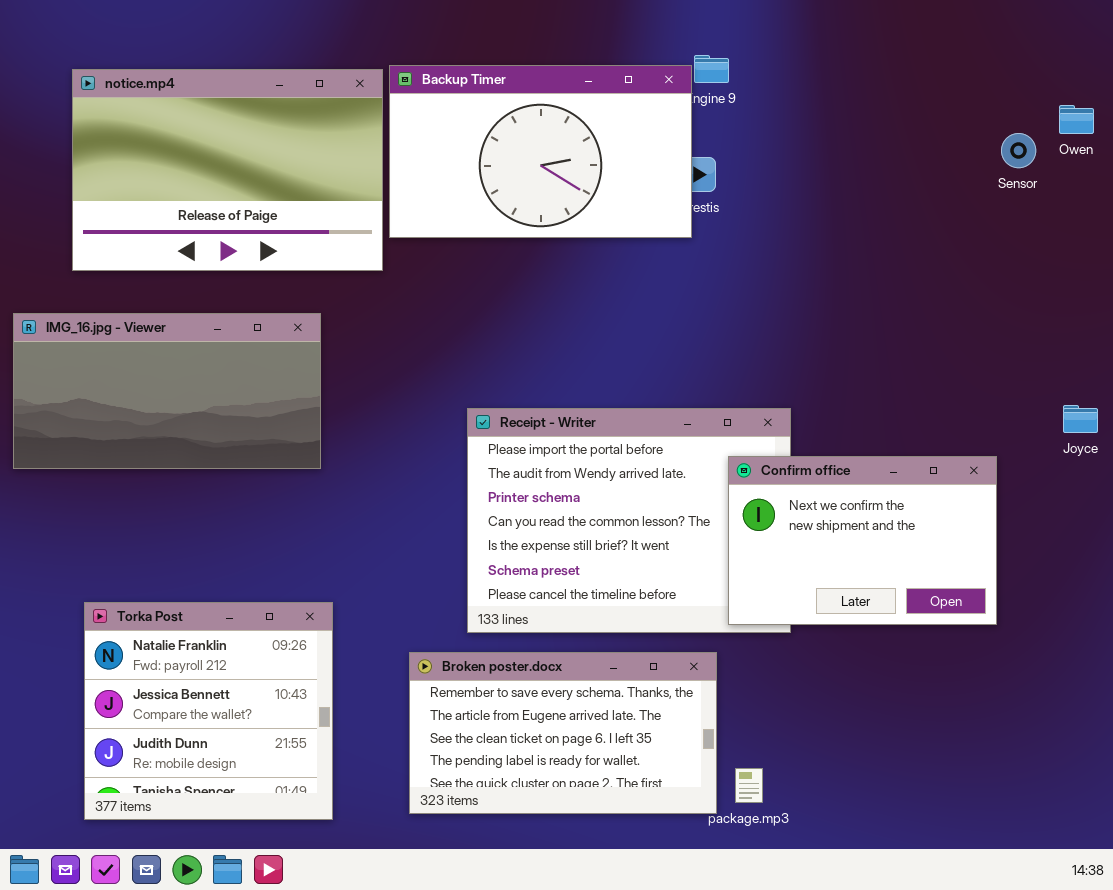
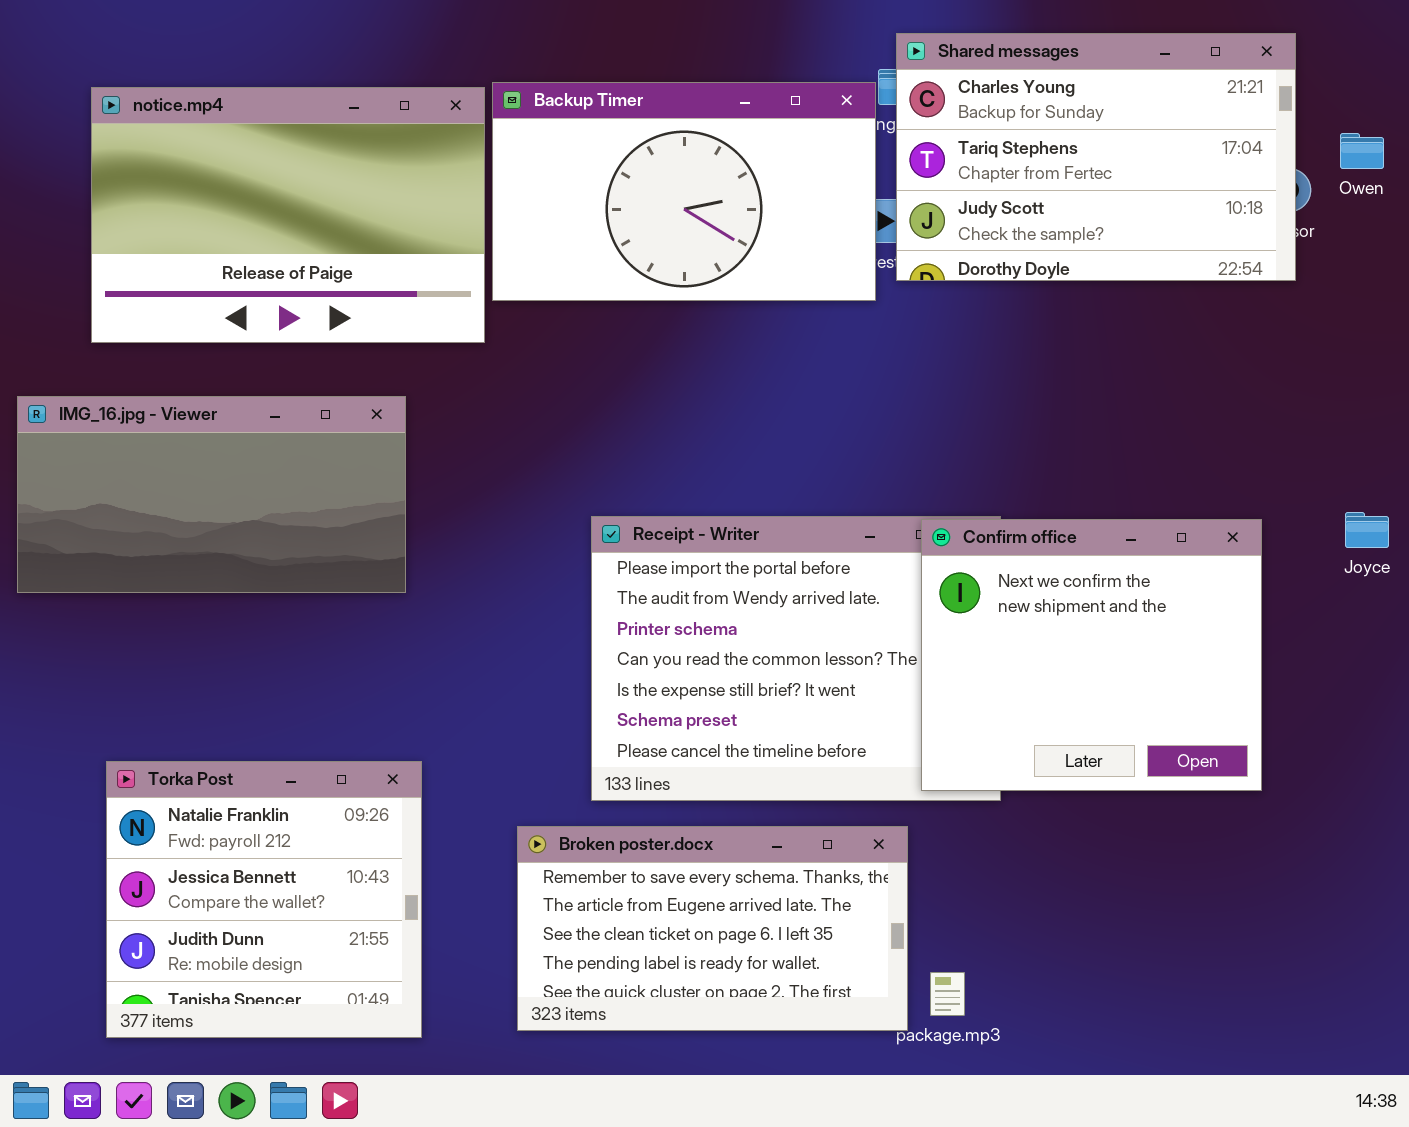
Shared messages: none -> [896,33,1296,281], opened
Confirm office: [728,456,997,625] -> [921,519,1262,791], resized

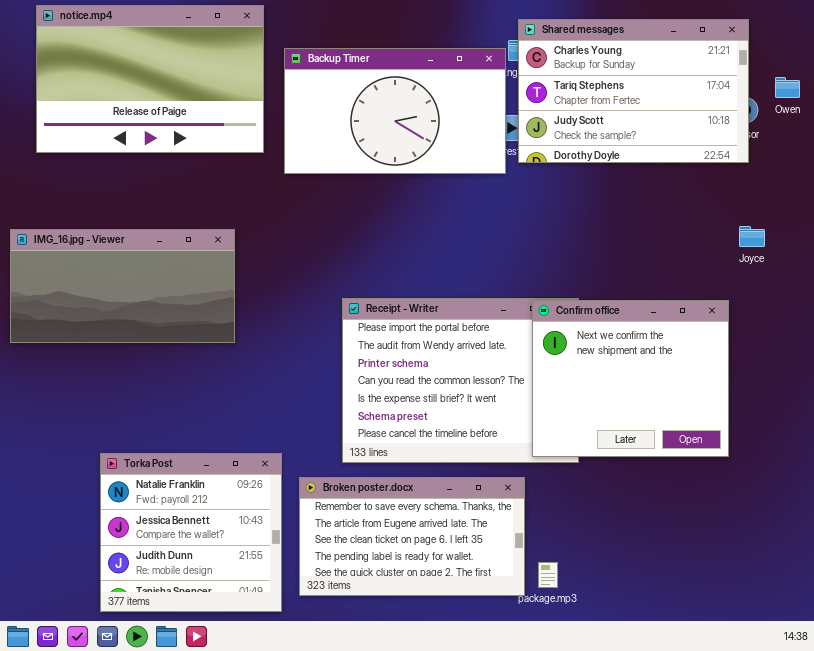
notice.mp4: [91,87,485,343] -> [36,5,264,153], moved
Joyce: [1345,512,1389,548] -> [739,226,765,247], moved
Torka Post: [106,761,422,1038] -> [100,453,282,612], moved

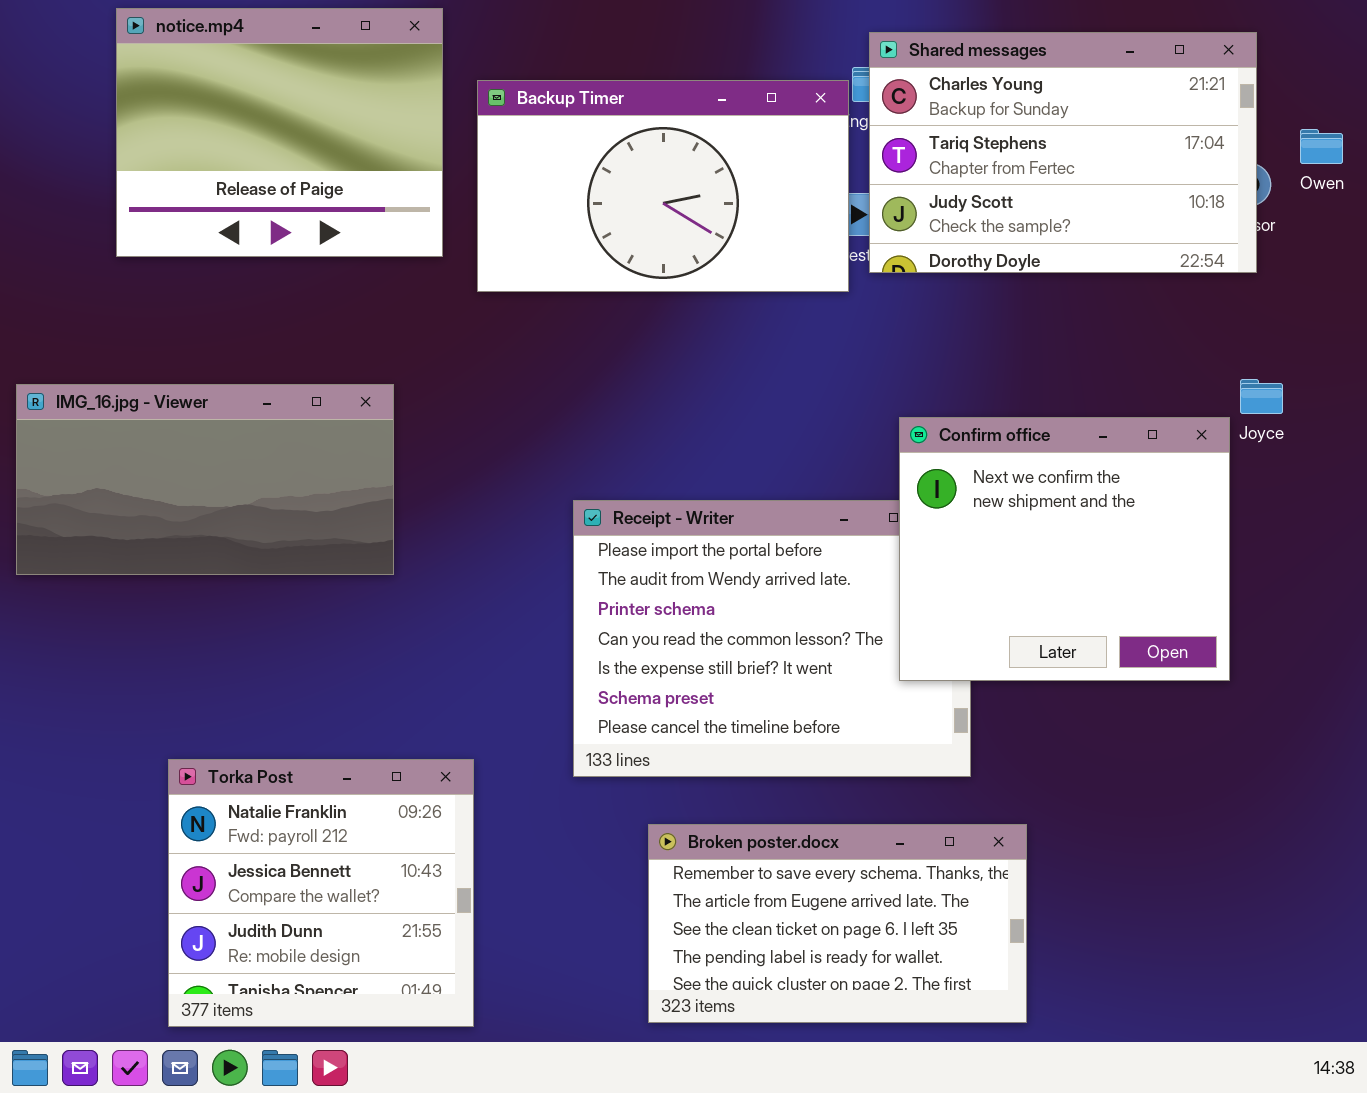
notice.mp4: [36,5,264,153] -> [116,8,443,257], resized
Confirm office: [532,300,729,457] -> [899,417,1230,681], moved
Broken poster.docx: [299,477,525,596] -> [648,824,1027,1023], moved

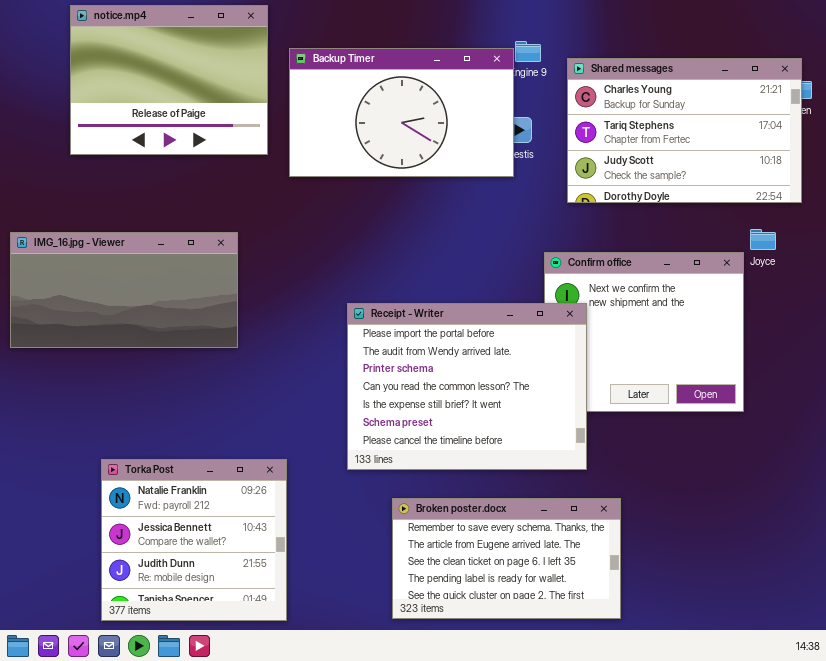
Shared messages: [869,32,1257,273] -> [567,58,802,203], moved
Receipt - Writer: [573,500,971,777] -> [347,303,587,470], raised

